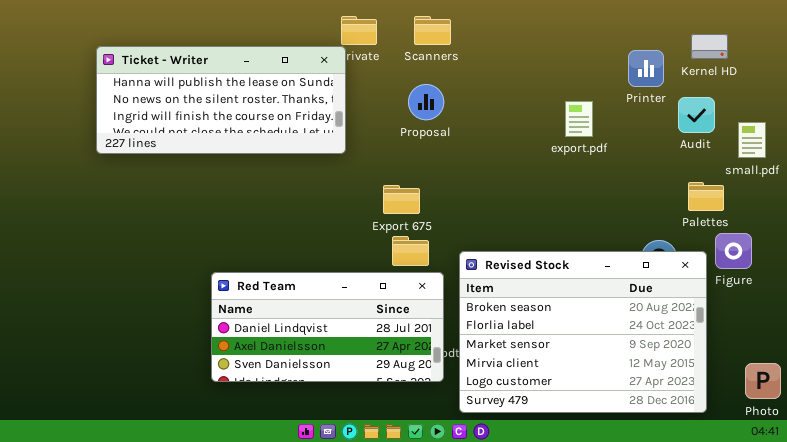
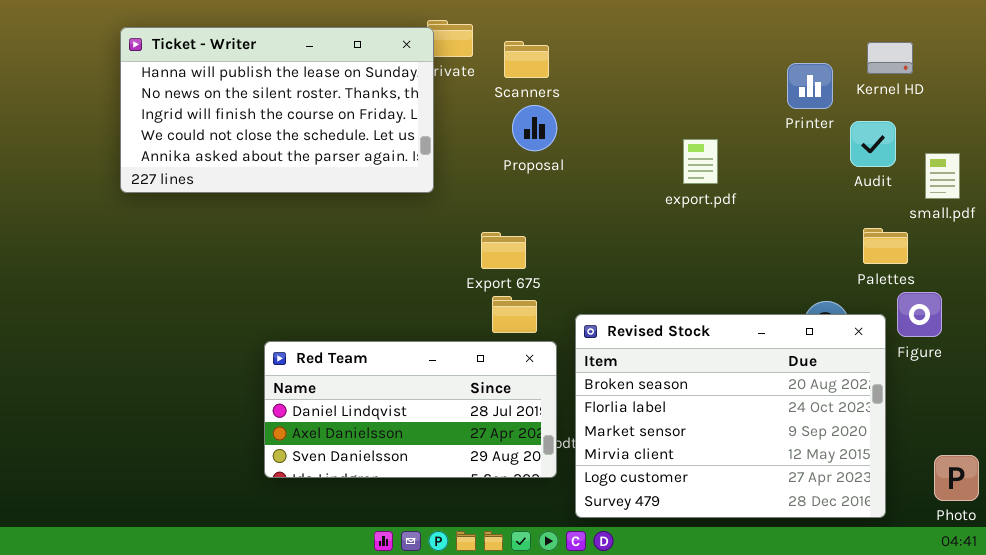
Scanners: [414,16,451,45] -> [504,41,549,78], moved
Ticket - Writer: [96,46,346,154] -> [120,27,434,193], resized
export.pdf: [565,101,593,137] -> [683,139,718,184], moved

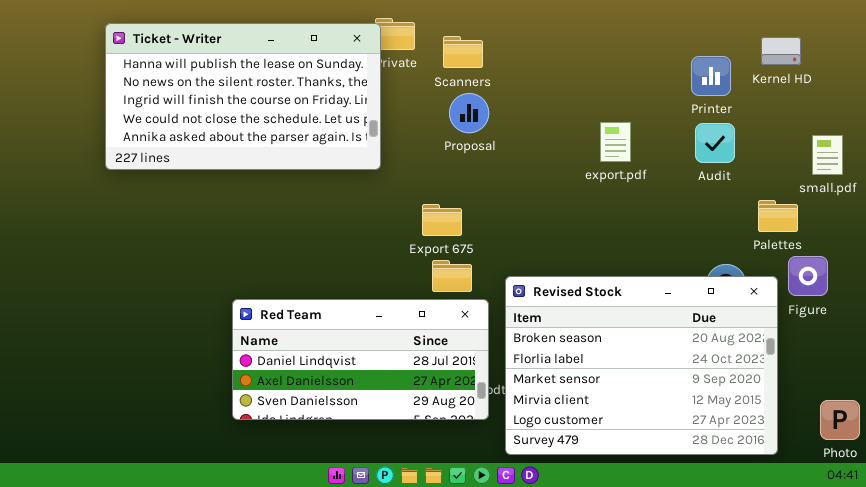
Audit: [850,121,896,167] -> [695,123,735,163], moved

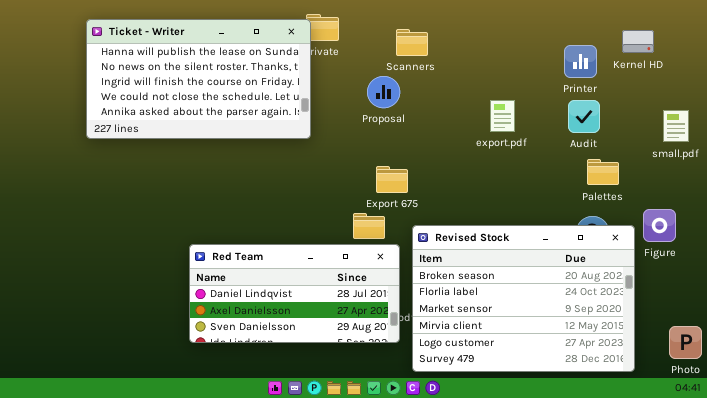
Scanners: [443,36,483,68] -> [396,29,428,56], moved
Palettes: [758,200,798,232] -> [587,159,619,185], moved
Export 675: [422,204,462,236] -> [376,166,408,193], moved

